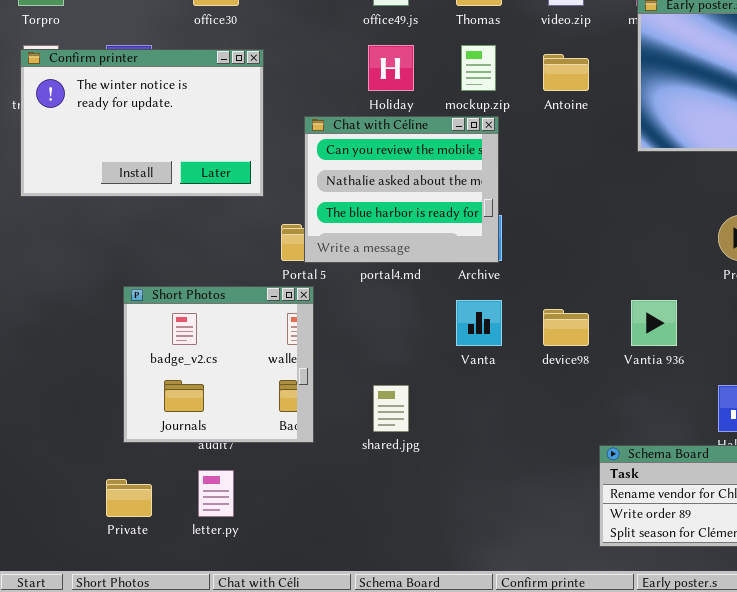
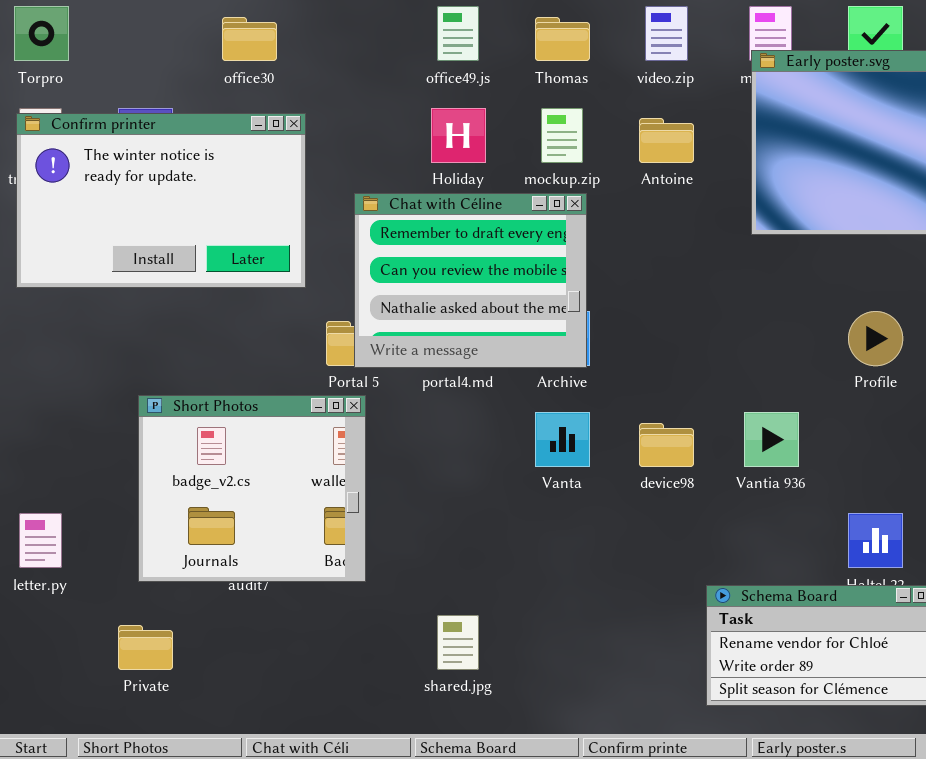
Chat with Céline: [304,116,499,263] -> [354,193,587,368], scrolled up 1 row
shared.jpg: [373,385,409,432] -> [437,615,479,670], moved
letter.py: [198,470,234,517] -> [19,513,62,568], moved

